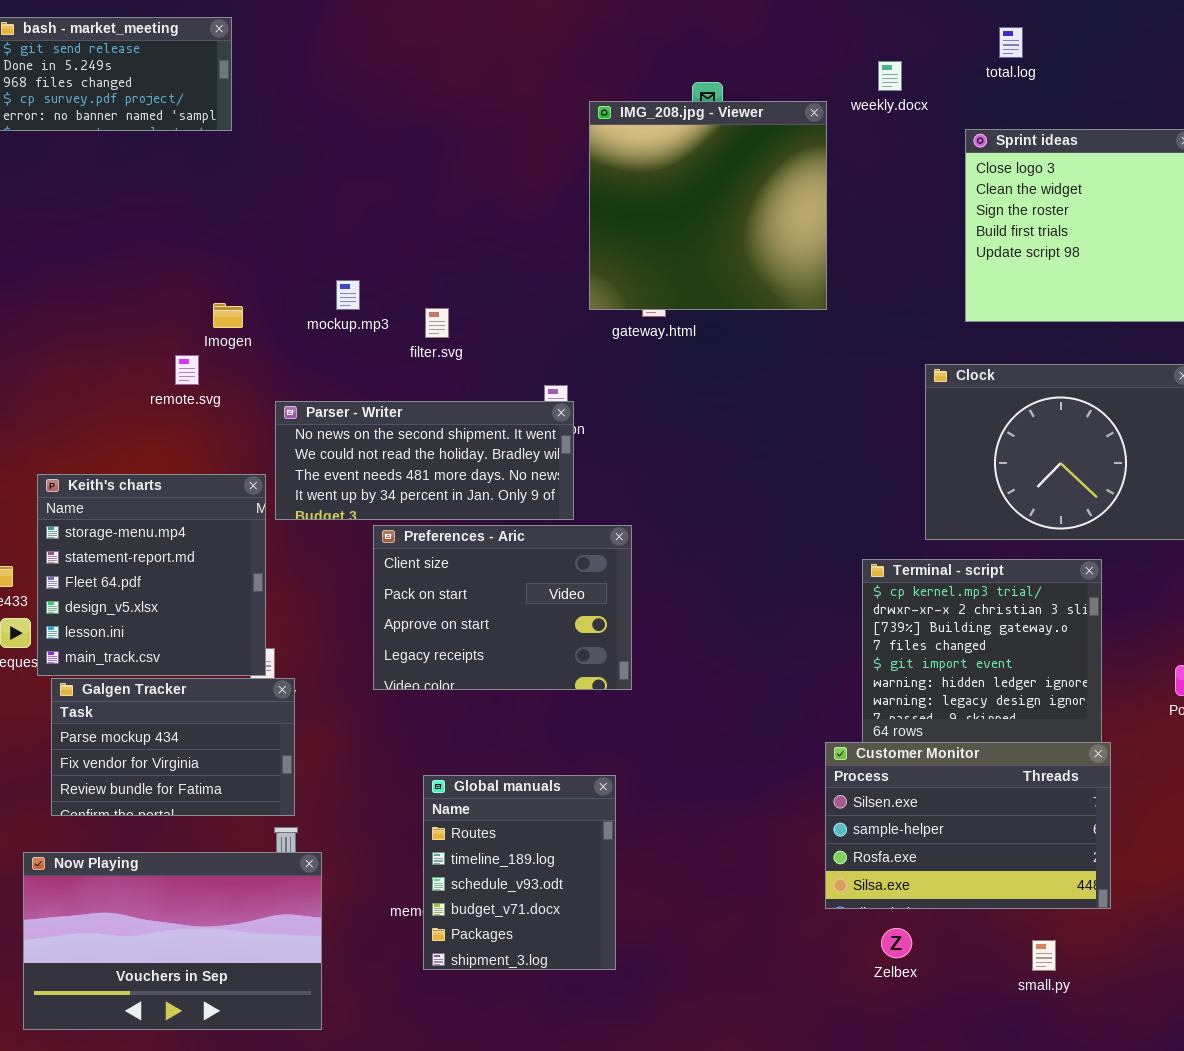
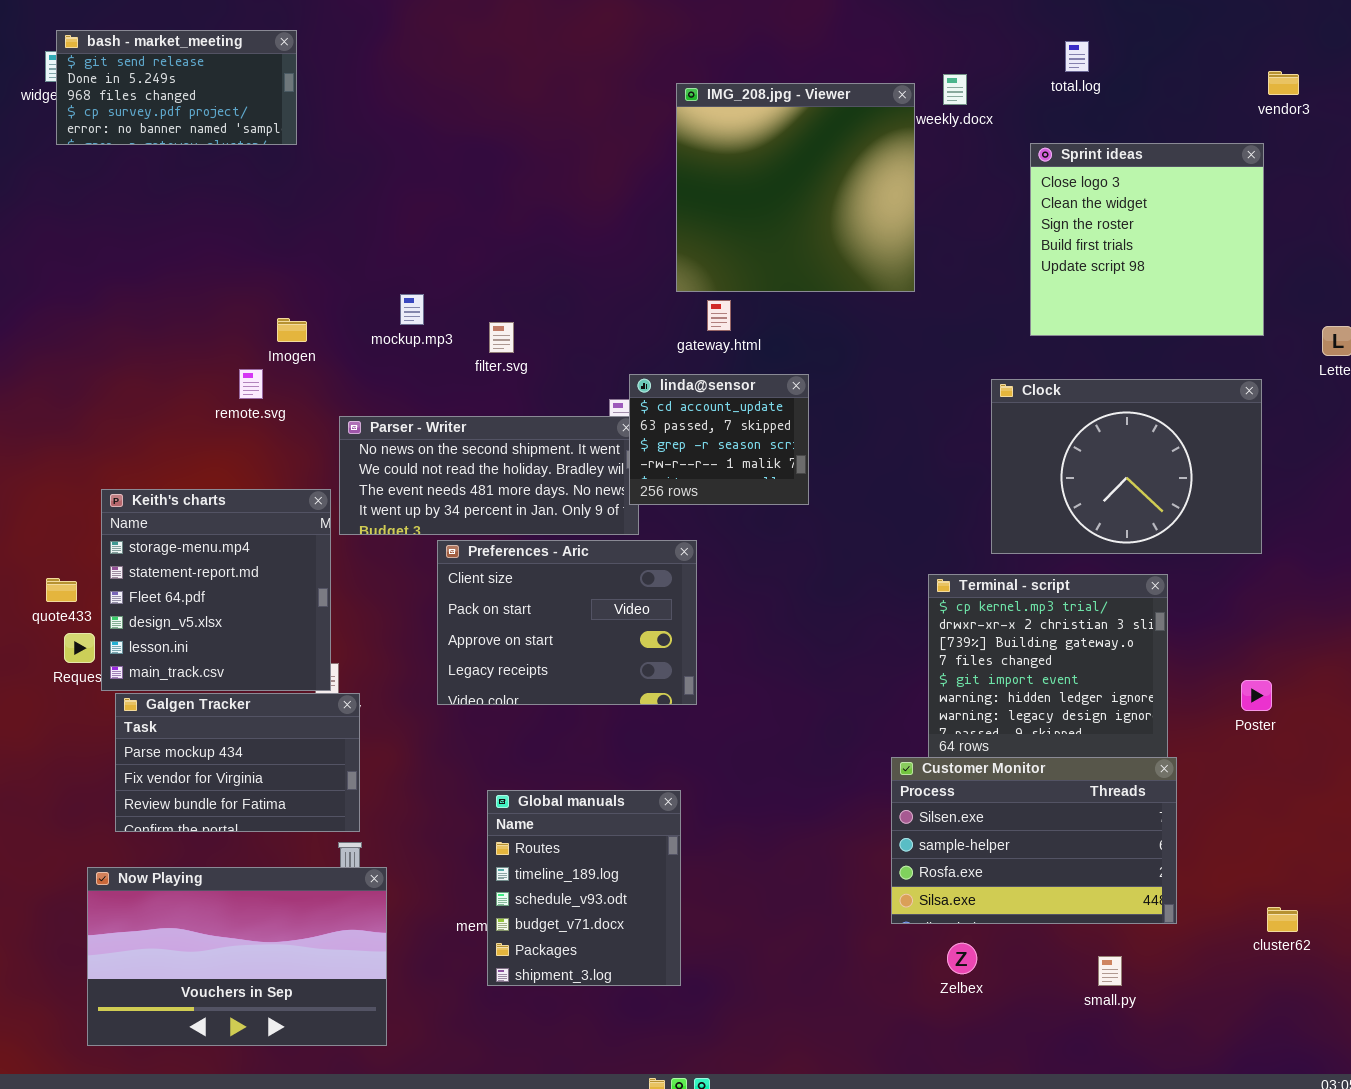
IMG_208.jpg - Viewer: [589,101,827,310] -> [676,83,915,292], moved
linda@sensor: none -> [629,374,809,505], opened

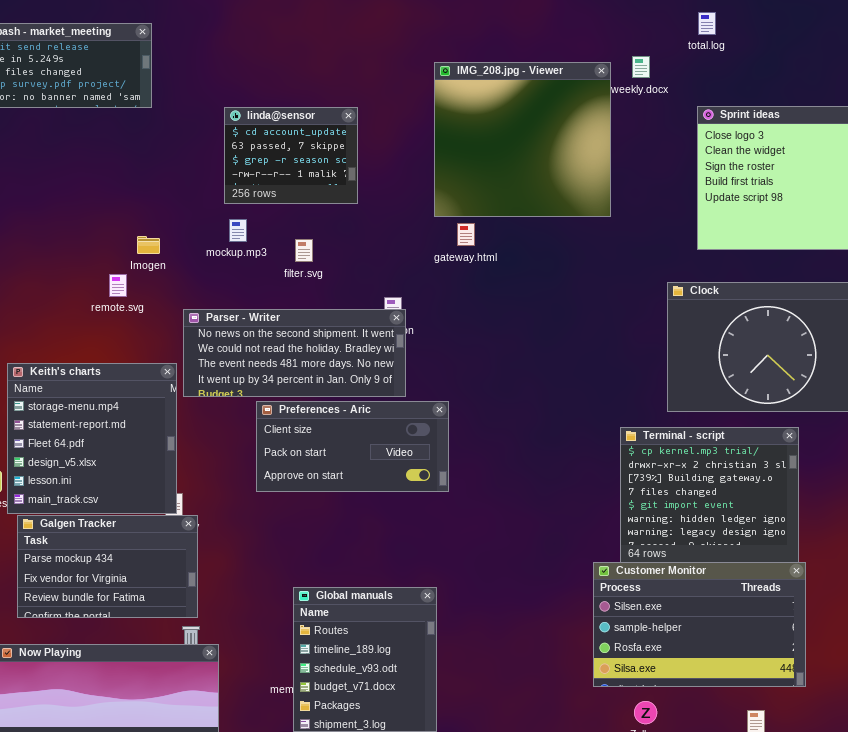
total.log: [1065,41,1089,72] -> [698,12,716,35], moved
linda@sensor: [629,374,809,505] -> [224,107,358,204], moved
Preferences - Aric: [437,540,697,705] -> [256,401,449,492], resized

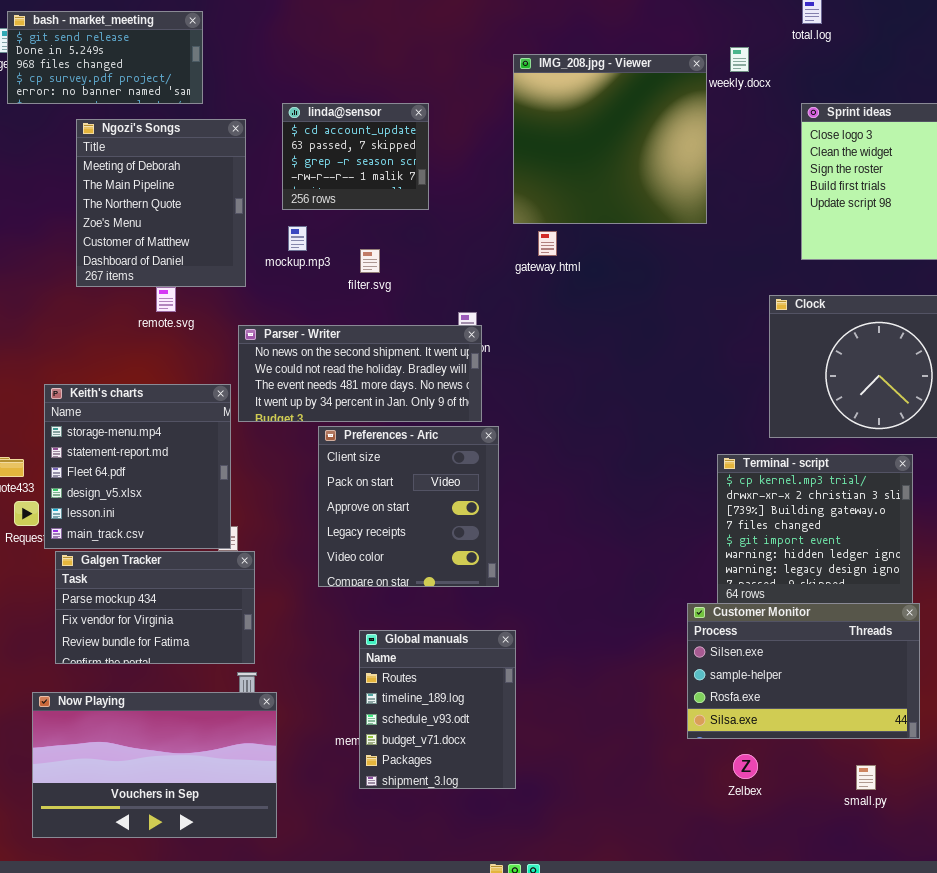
Ngozi's Songs: none -> [76,119,246,287], opened
Preferences - Aric: [256,401,449,492] -> [318,426,499,587], resized

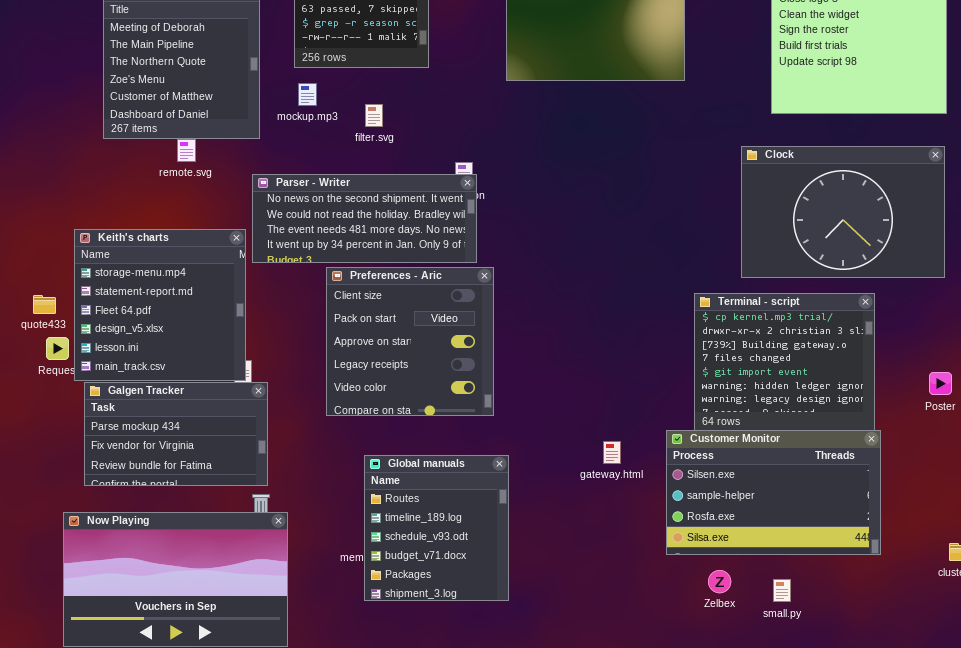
gateway.html: [538,231,557,256] -> [603,441,621,464], moved
small.py: [856,765,876,790] -> [773,579,791,602], moved

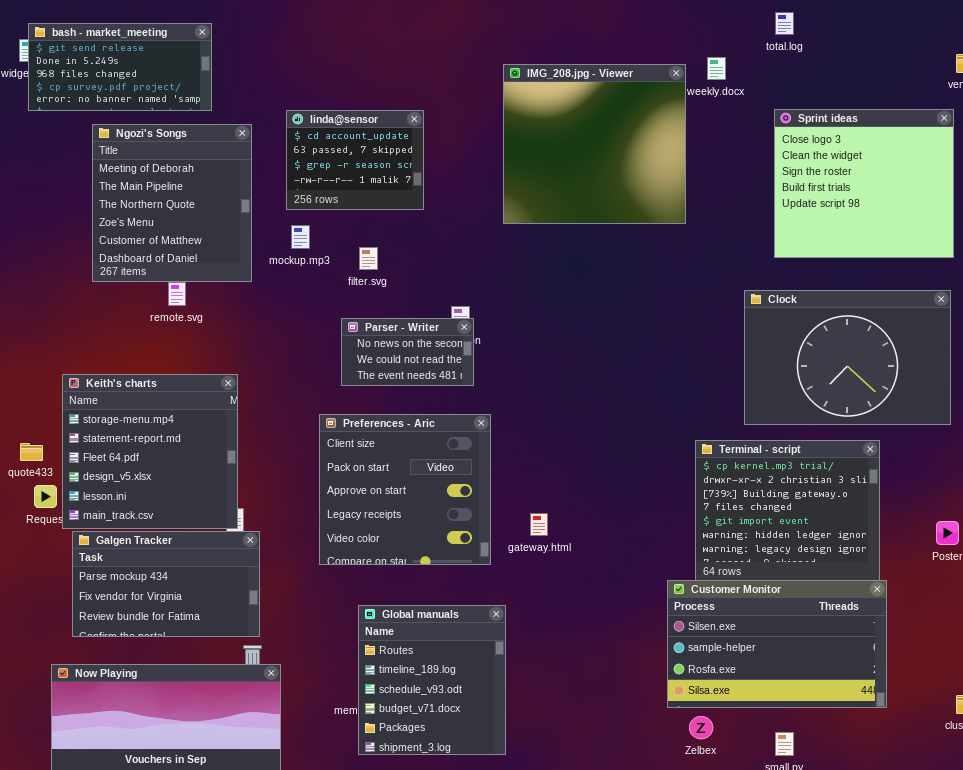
Parser - Writer: [252,174,477,263] -> [341,318,474,386], resized
gateway.html: [603,441,621,464] -> [530,513,548,536], moved
Zelbex: [708,570,731,593] -> [689,716,713,739], moved

